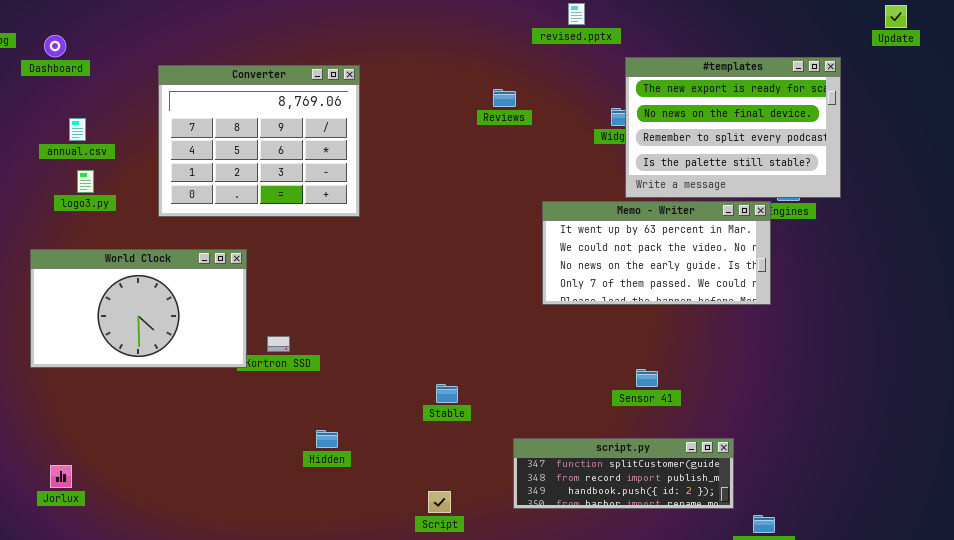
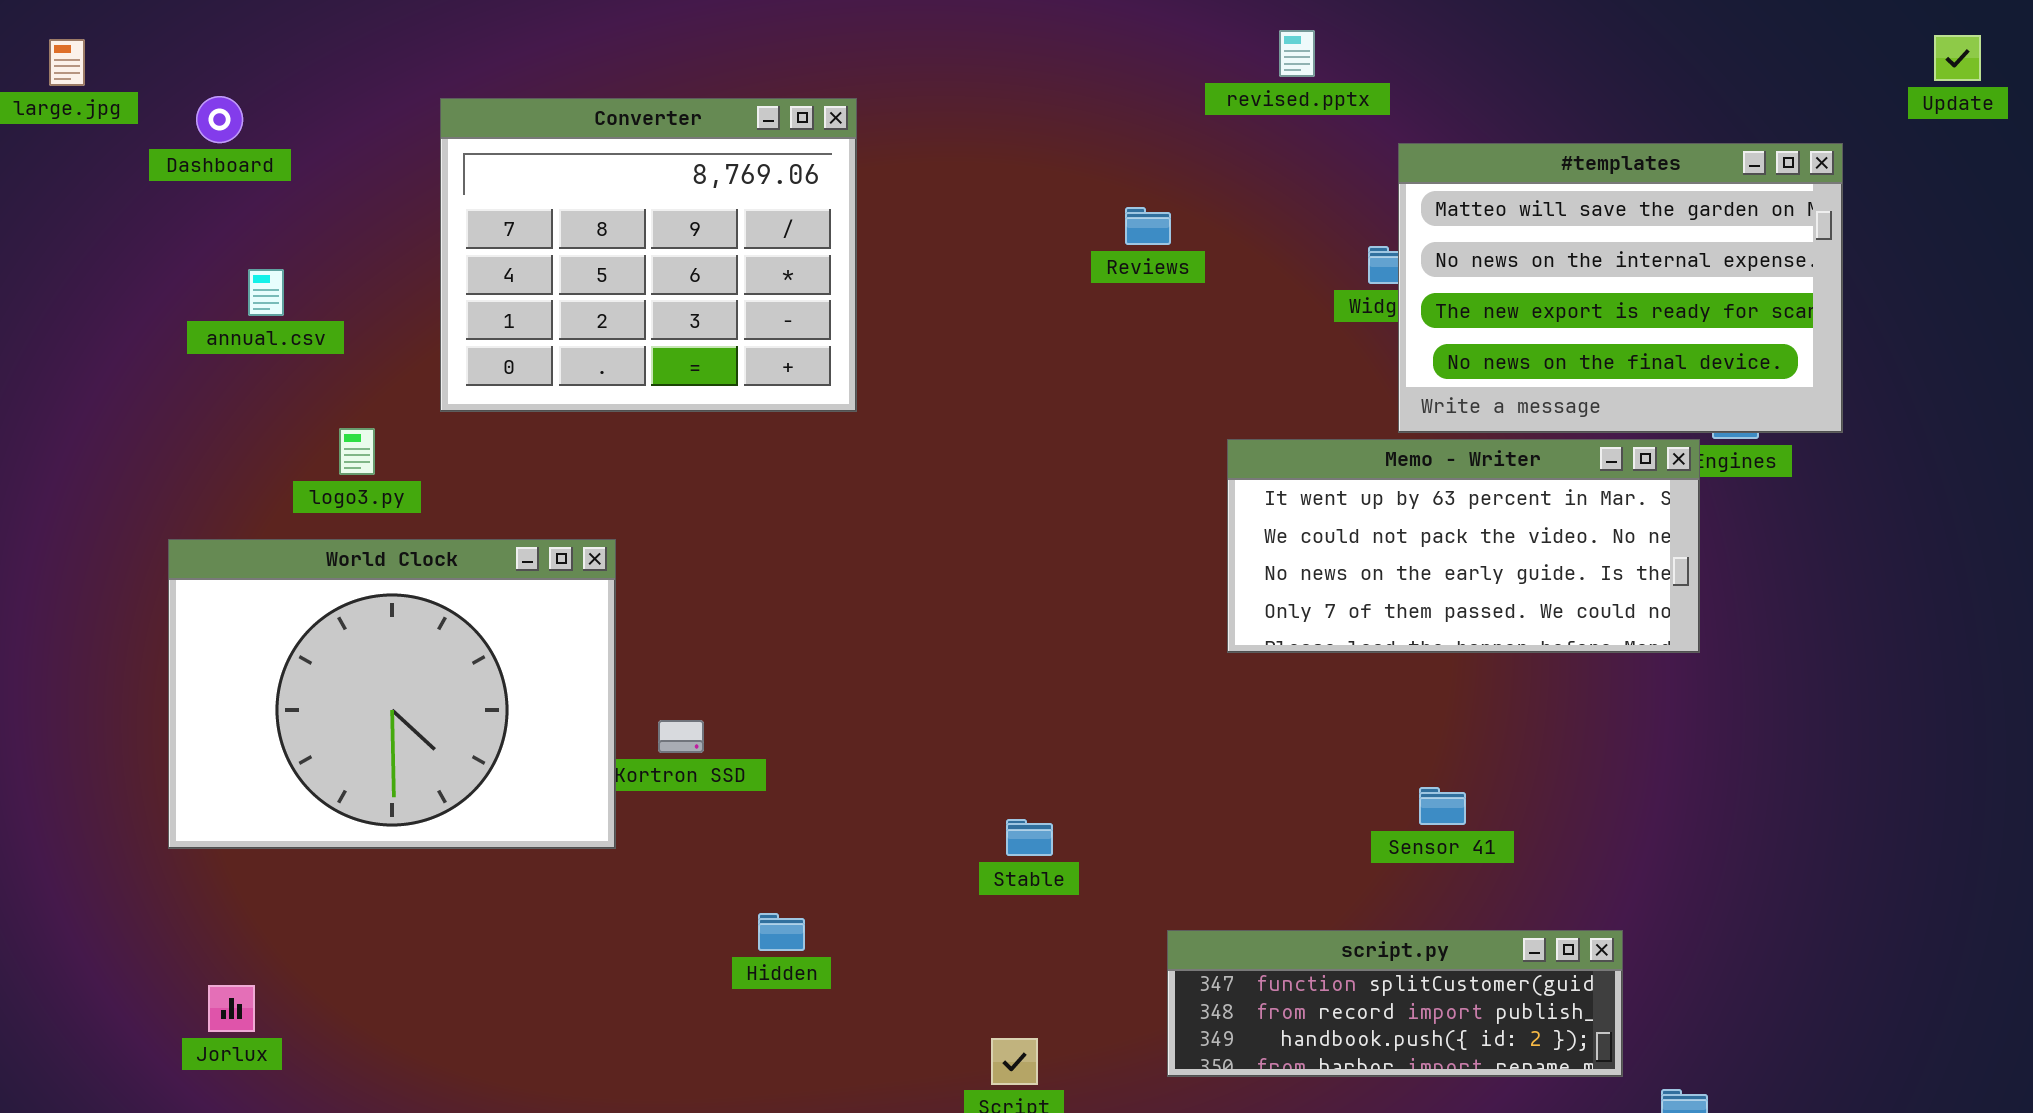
#templates: [625,57,841,198] -> [1398,143,1843,433], scrolled up 2 rows
Converter: [158,65,360,217] -> [440,98,857,412], moved
logo3.py: [77,170,94,193] -> [339,428,375,475], moved
World Clock: [30,249,247,368] -> [168,539,616,849], resized

